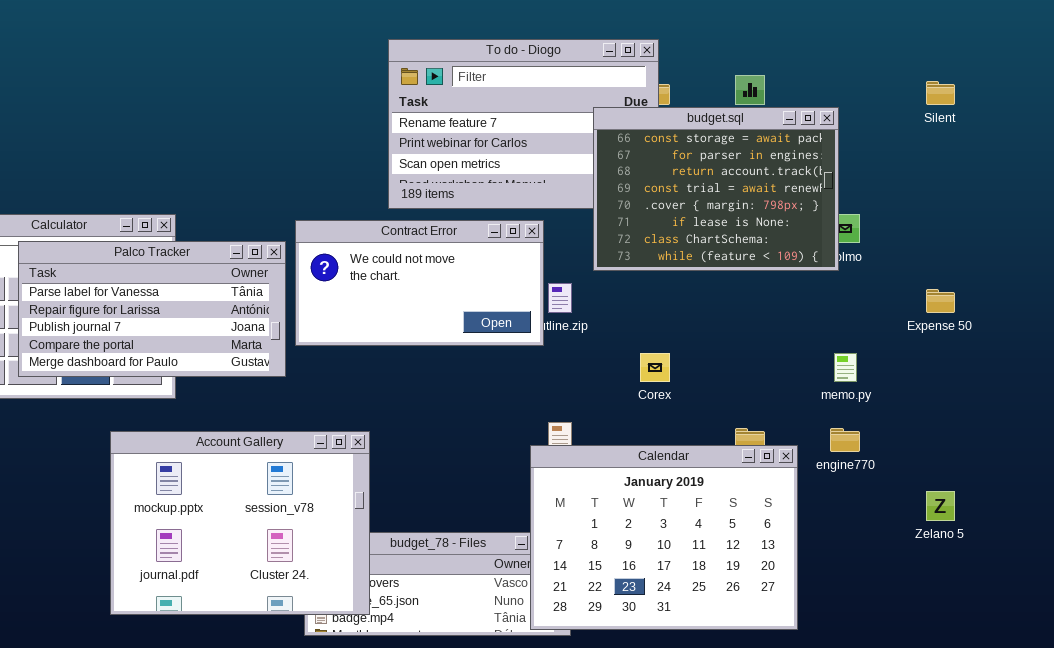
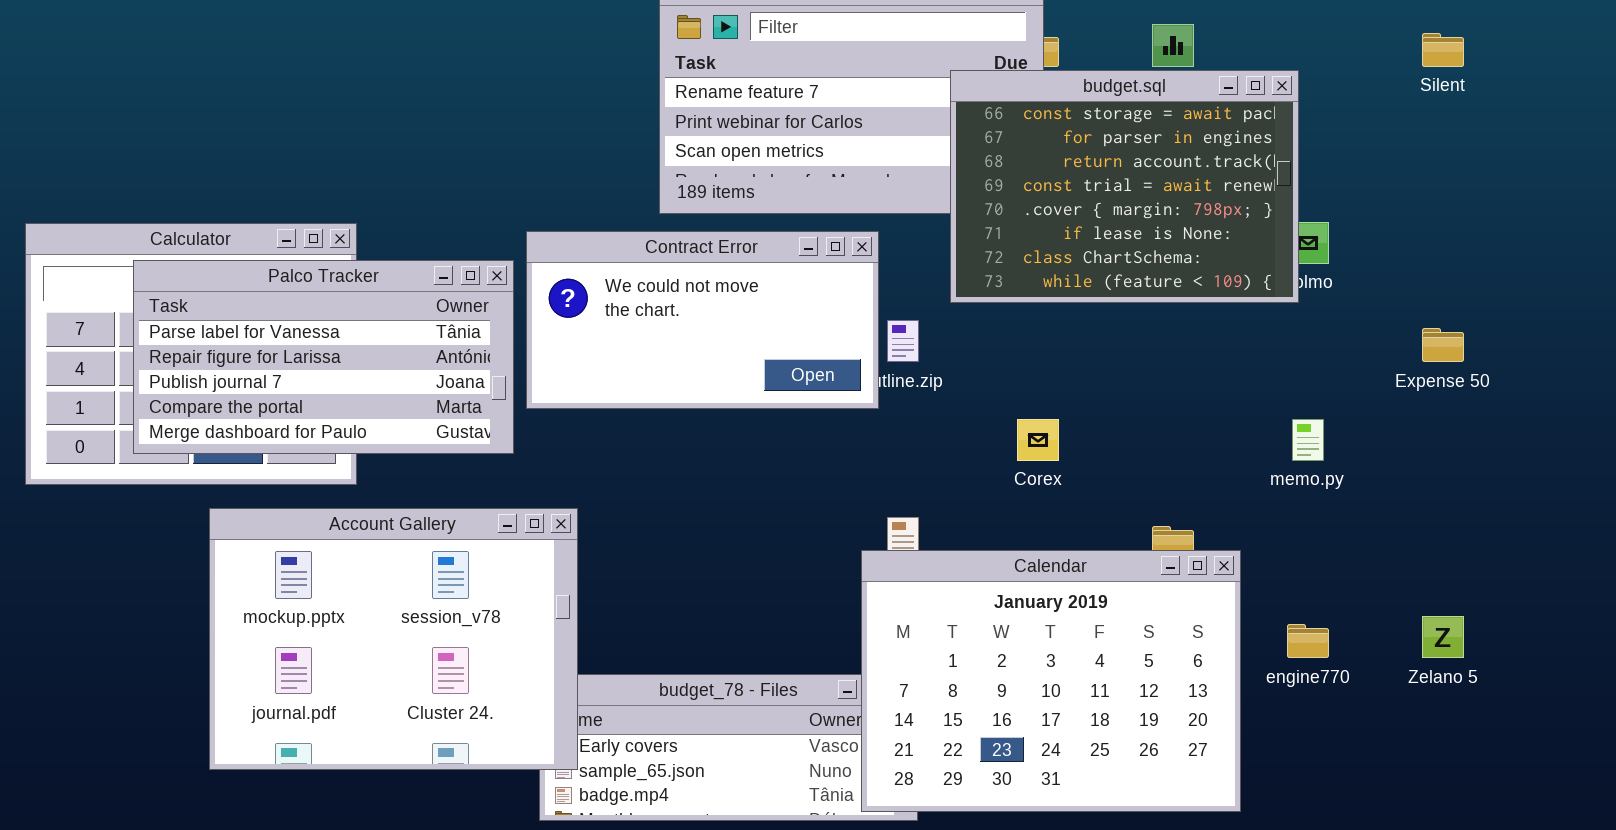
engine770: [830,428,860,452] -> [1287,624,1329,658], moved
Account Gallery: [110,431,370,615] -> [209,508,578,770], moved

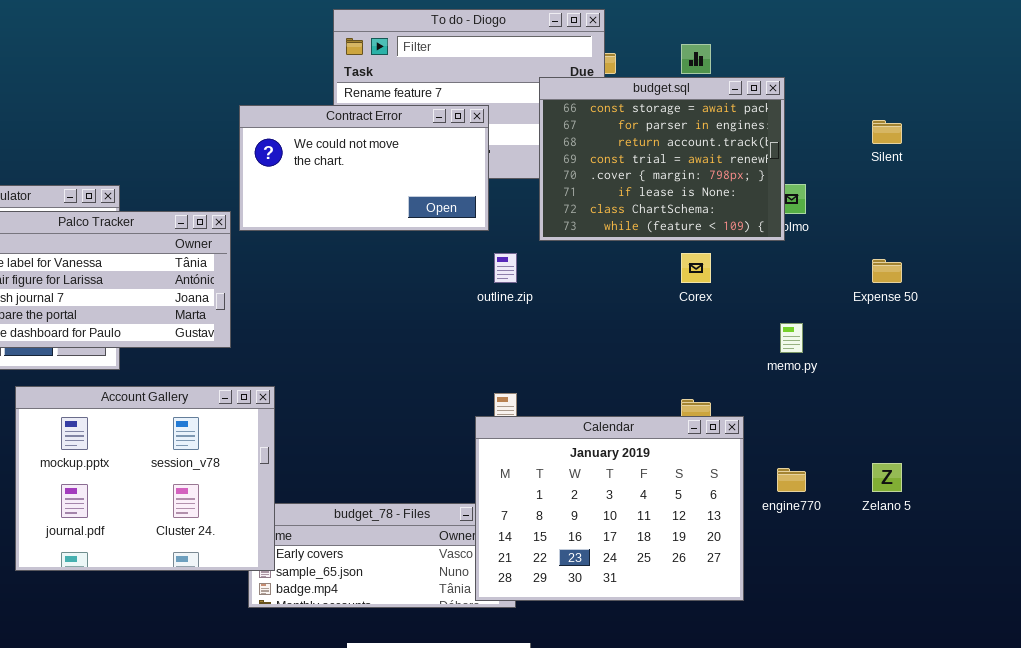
Silent: [1422,33,1464,67] -> [872,120,902,144], moved
Contract Error: [526,231,879,409] -> [239,105,489,231], moved
Corex: [1017,419,1059,461] -> [681,253,711,283], moved

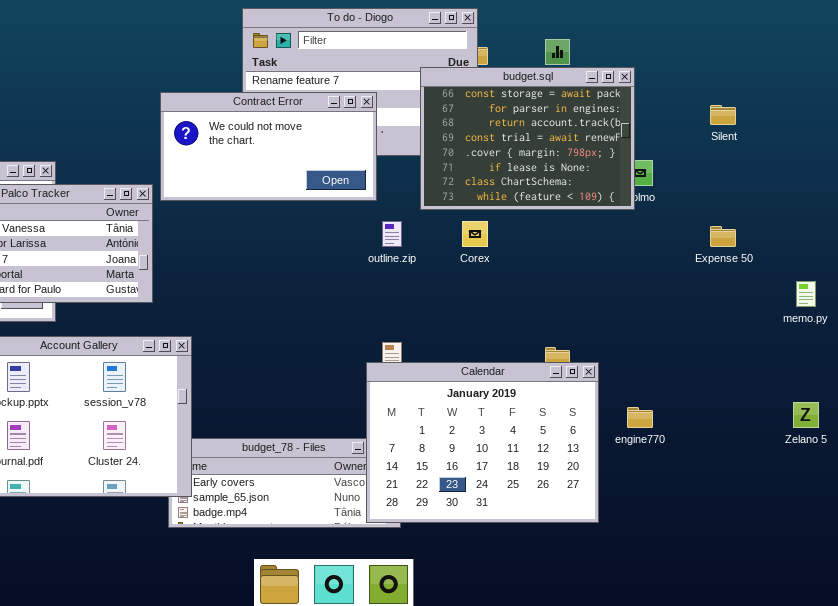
Corex: [681,253,711,283] -> [462,221,488,247], moved
memo.py: [780,323,803,353] -> [796,281,816,307], moved
Zelano 5: [872,463,902,492] -> [793,402,819,428], moved

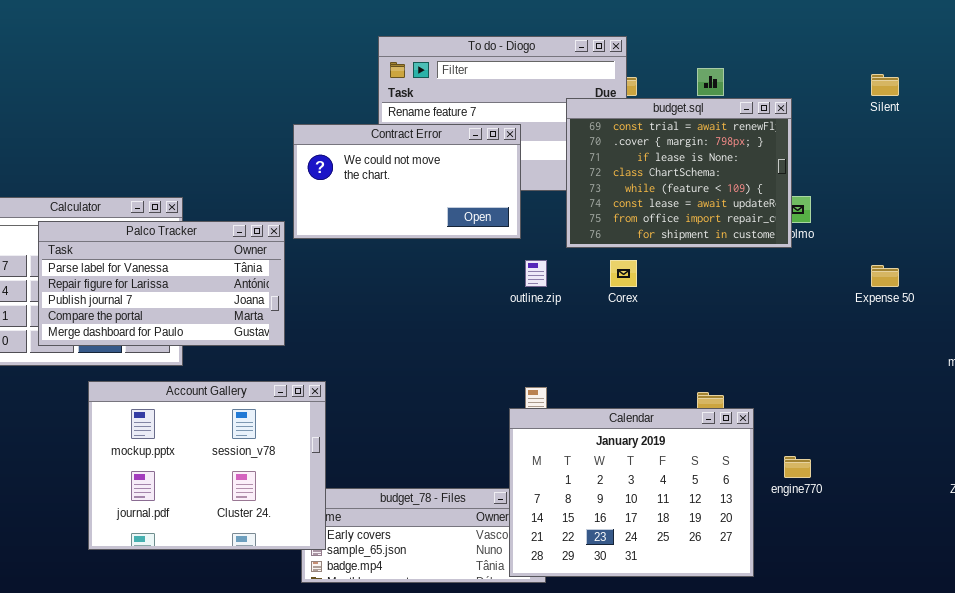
budget.sql: [420,67,635,210] -> [566,98,792,248], scrolled down 3 rows
Silent: [710,105,736,125] -> [871,74,899,96], moved

